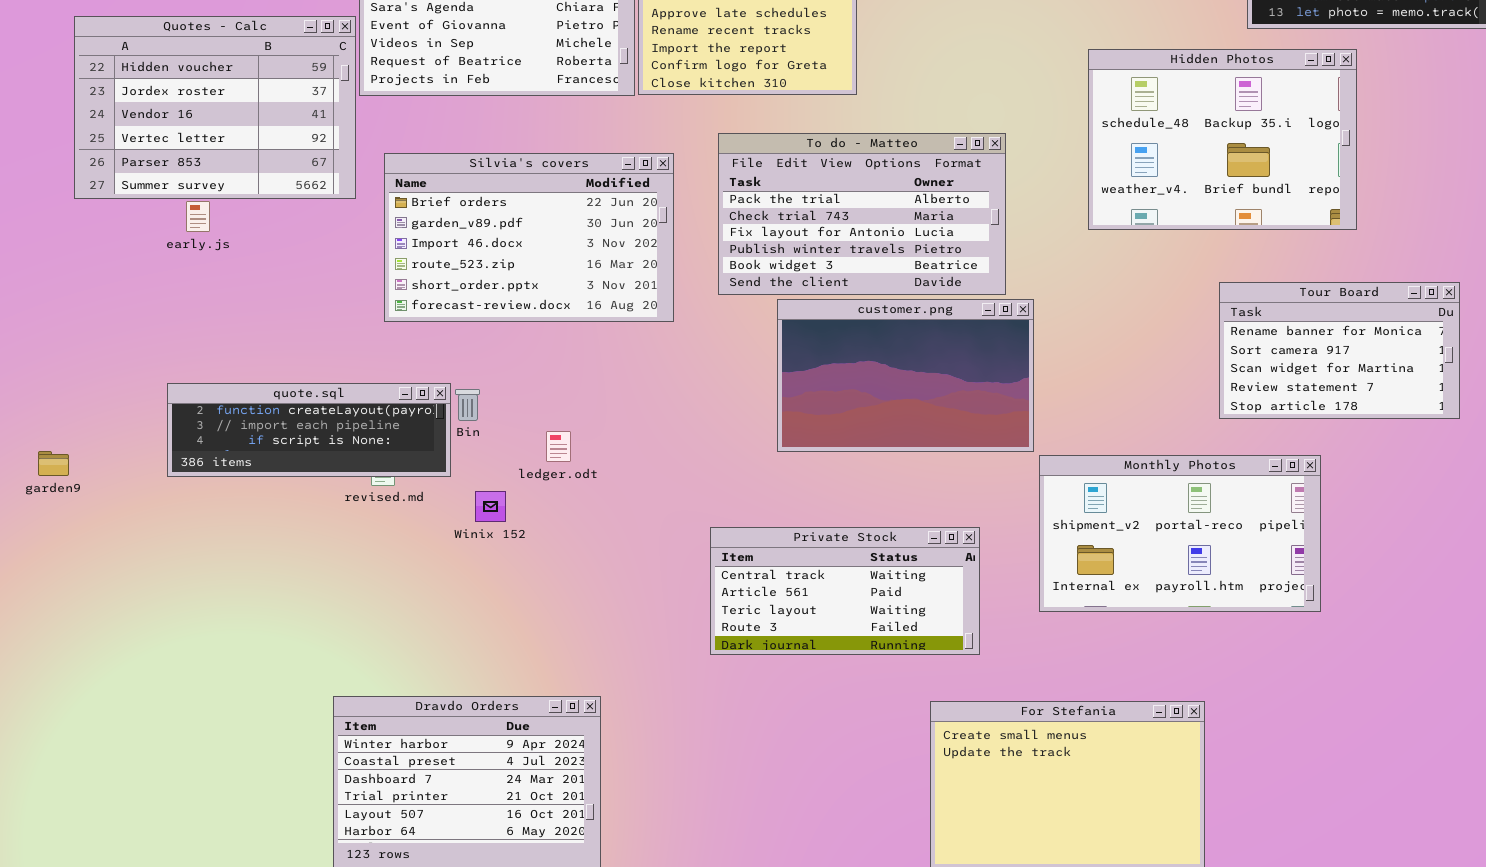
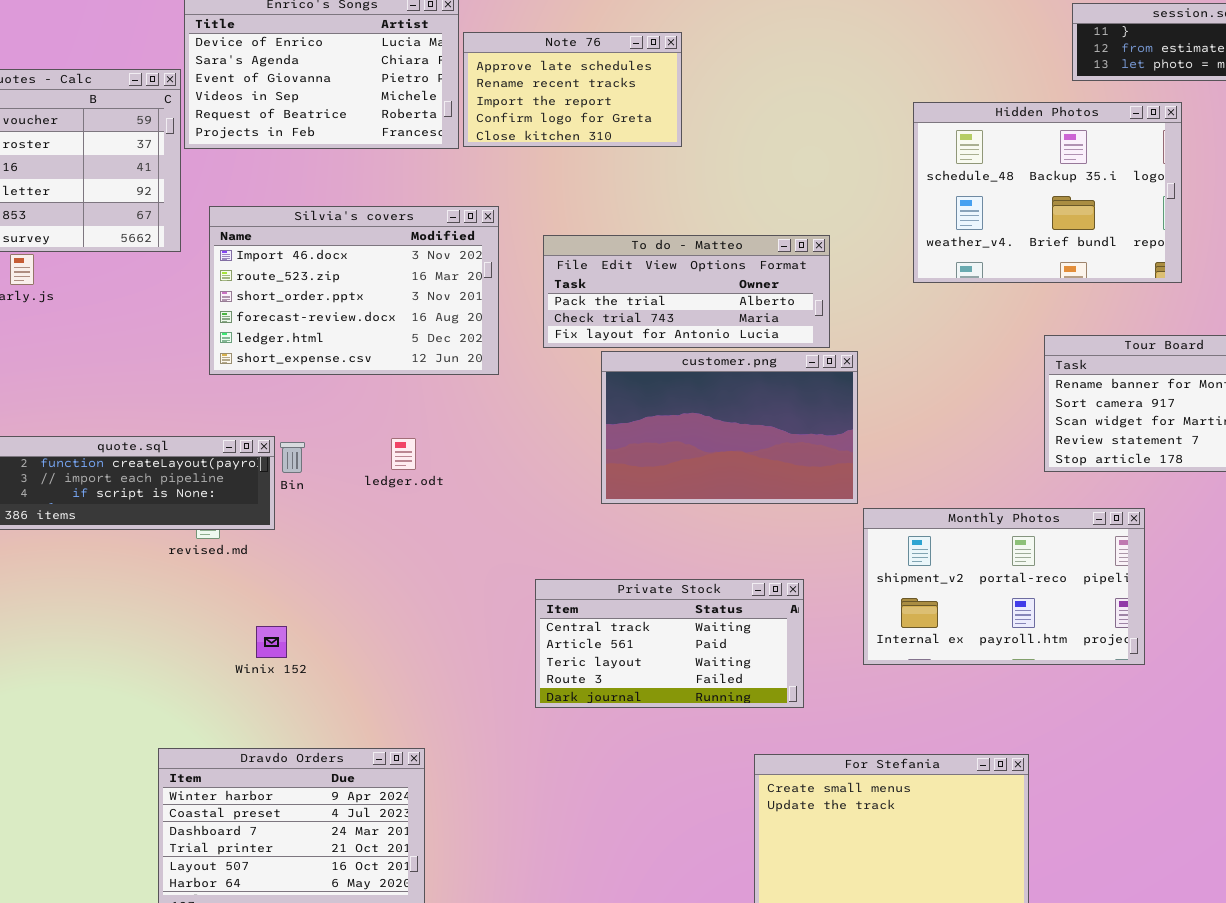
To do - Matteo: [718,133,1006,295] -> [543,235,830,348], resized
Silvia's covers: [384,153,674,322] -> [209,206,499,375], scrolled down 2 rows
ledger.odt: [546,431,571,462] -> [391,438,416,470], moved
Winix 152: [475,491,506,522] -> [256,626,287,658], moved

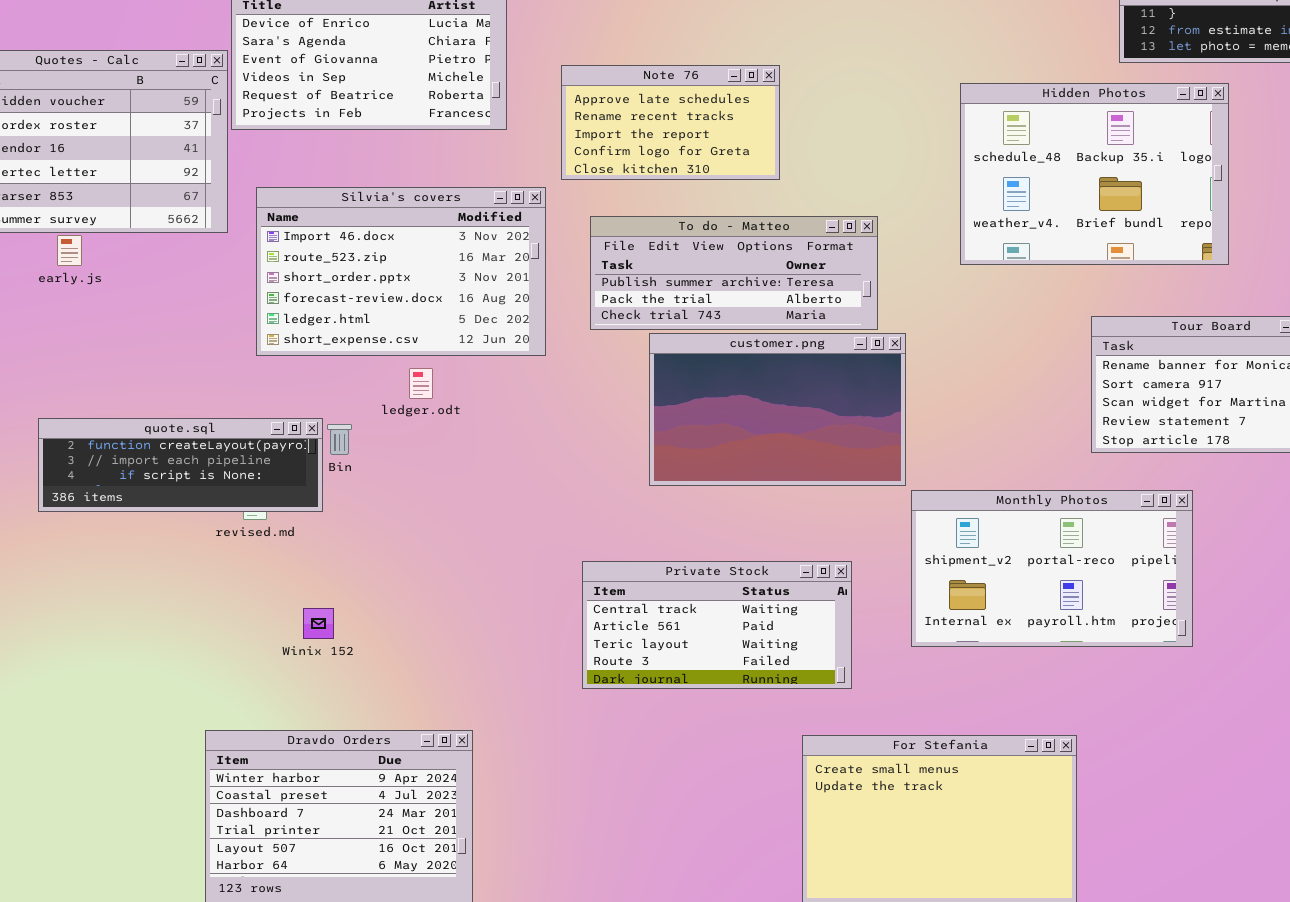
Note 76: [463,32,682,147] -> [561,65,780,180], moved
To do - Matteo: [543,235,830,348] -> [590,216,878,330], scrolled up 1 row
ledger.odt: [391,438,416,470] -> [409,368,433,399], moved

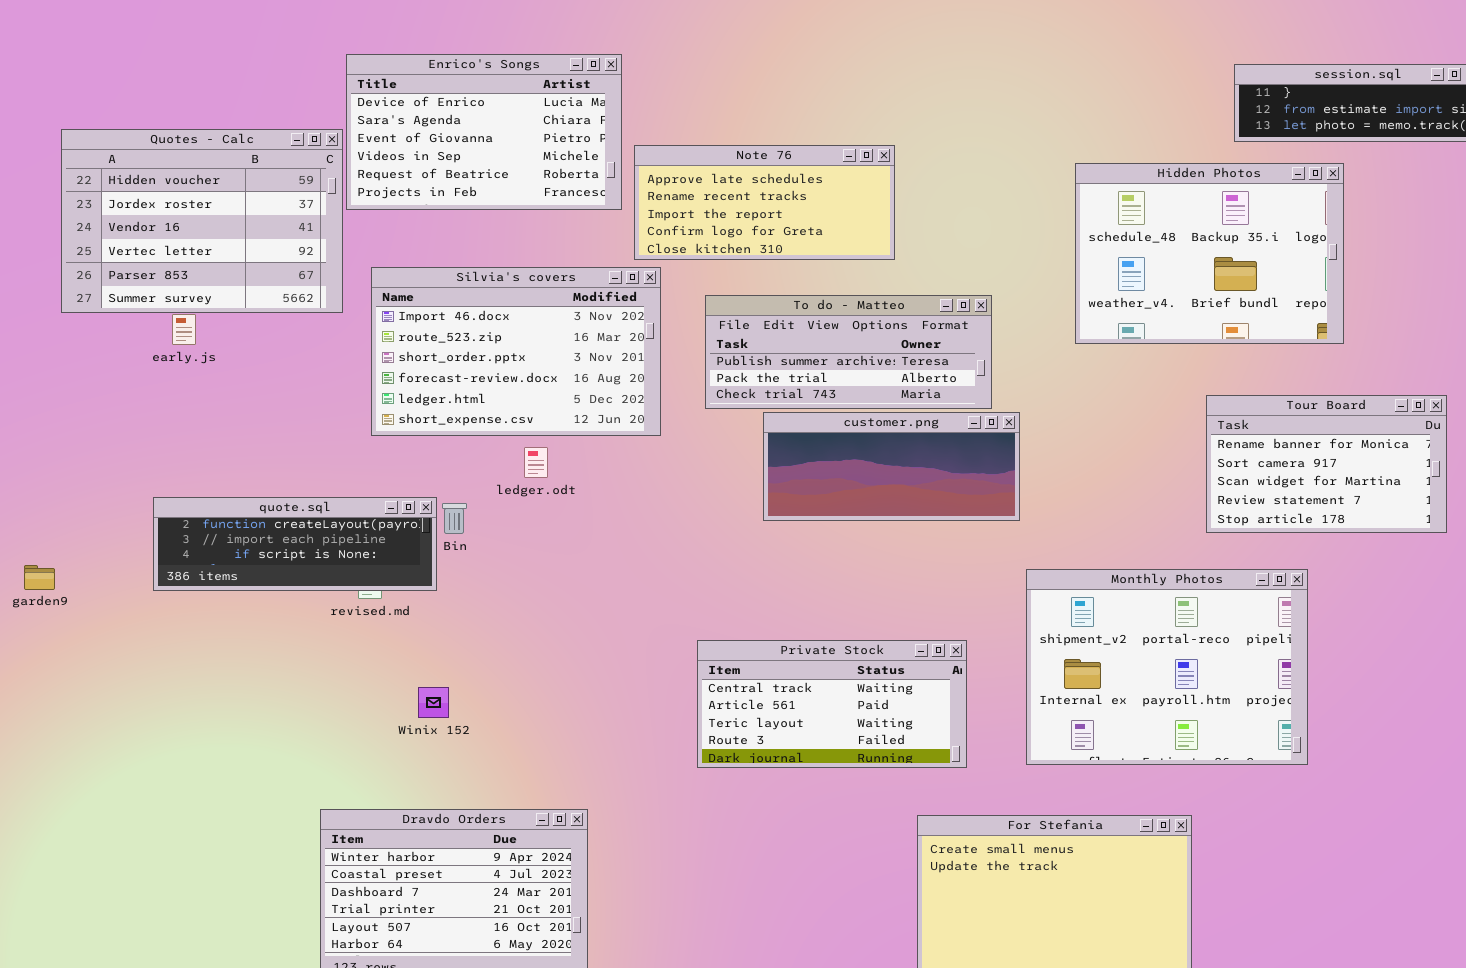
Note 76: [561,65,780,180] -> [634,145,895,260], resized
customer.png: [649,333,906,486] -> [763,412,1020,521], resized
Monthly Photos: [911,490,1193,647] -> [1026,569,1308,765], resized

